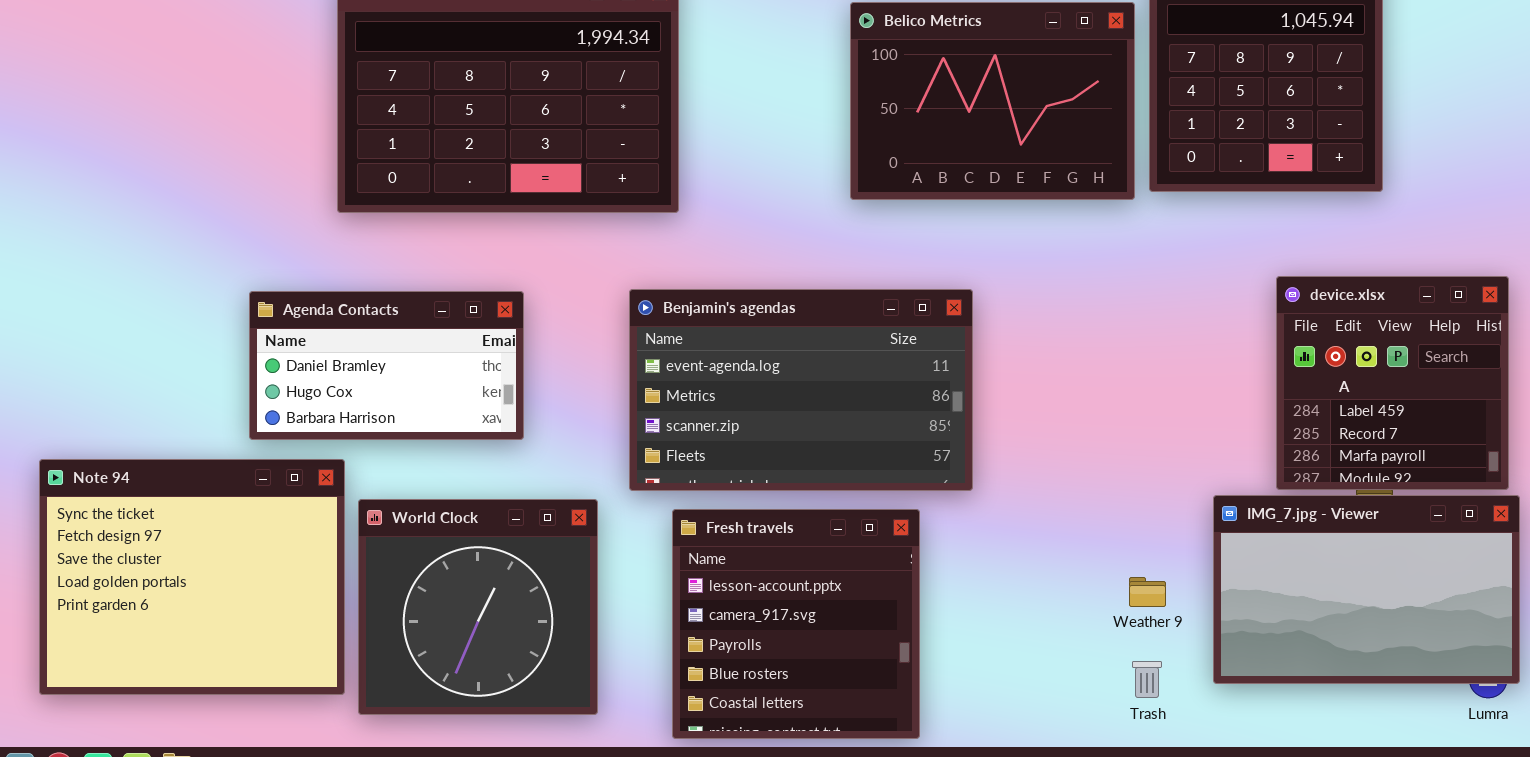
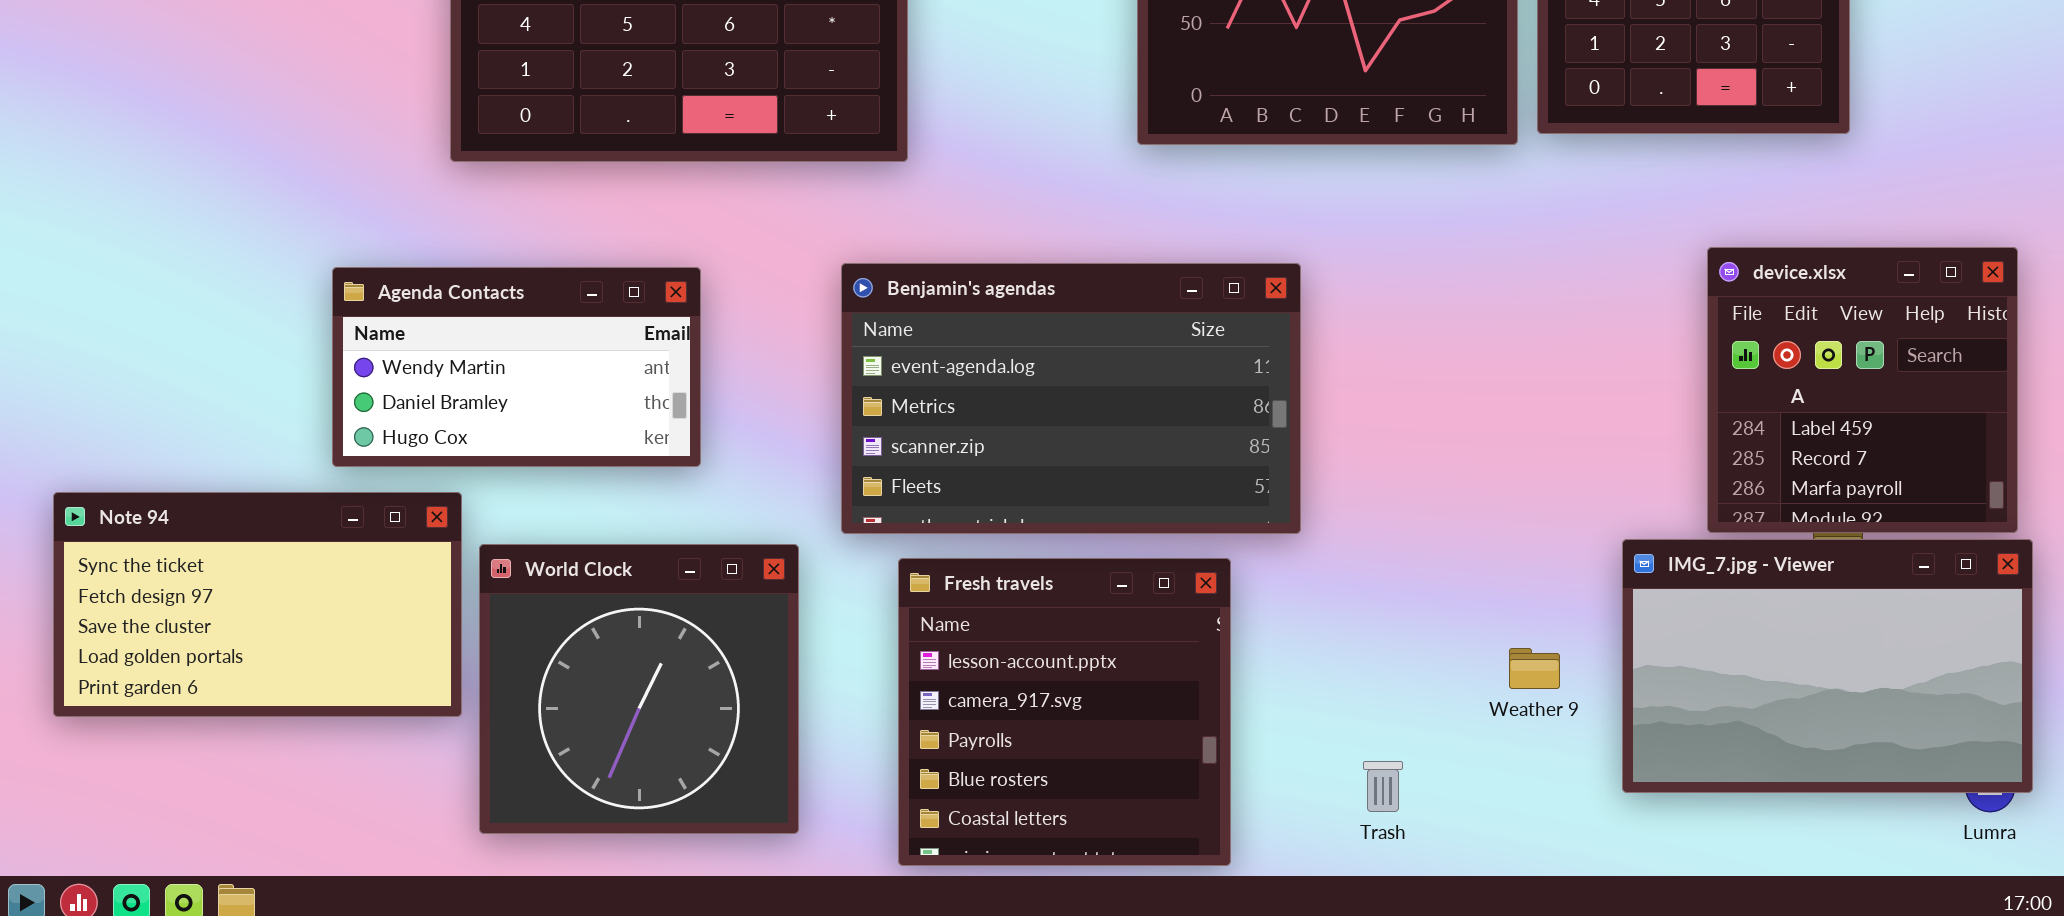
Agenda Contacts: [249,291,524,440] -> [332,267,701,467], scrolled up 1 row
Note 94: [39,459,345,695] -> [53,492,462,717], resized
Trash: [1132,661,1162,698] -> [1363,761,1403,812], moved

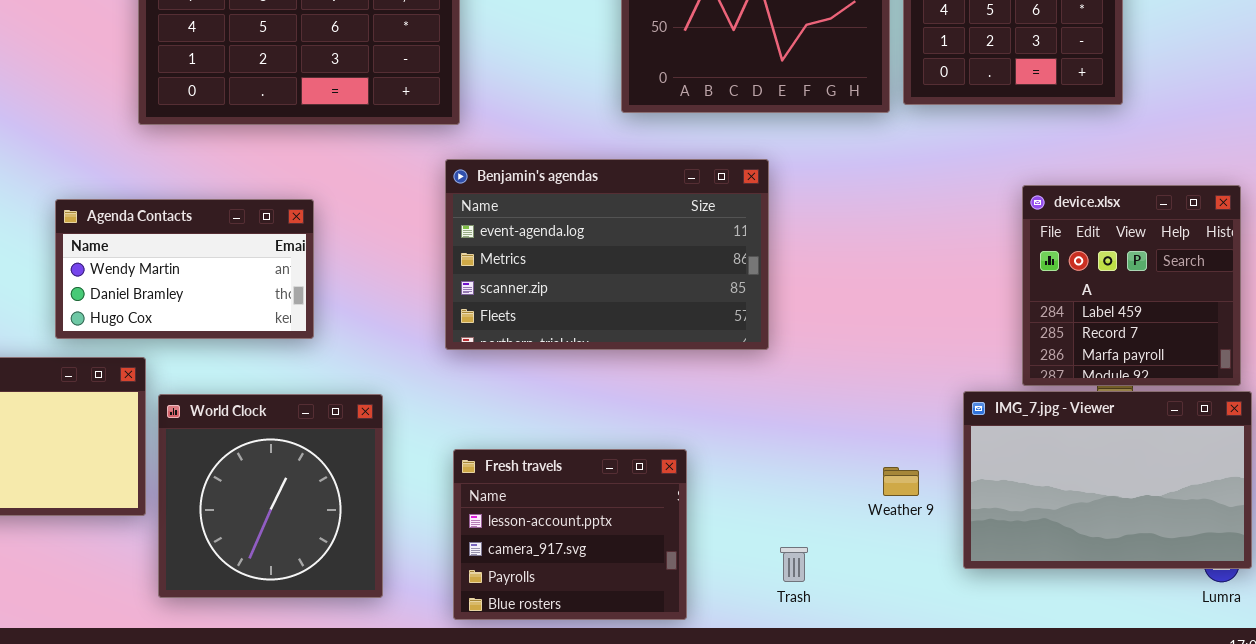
Benjamin's agendas: [841,263,1301,534] -> [445,159,769,350], moved
Fresh travels: [898,558,1231,866] -> [453,449,687,620], resized

